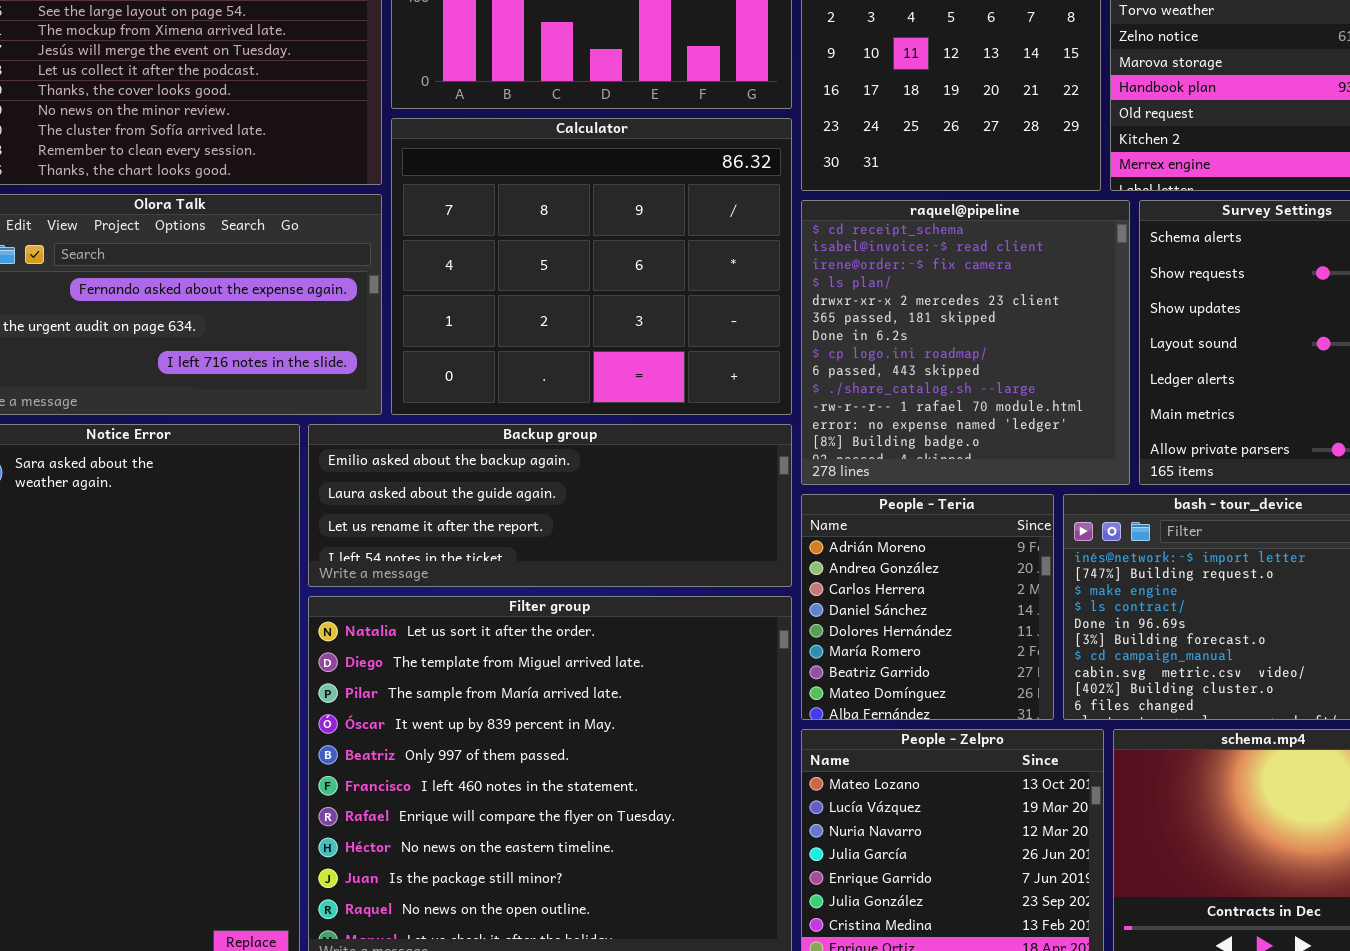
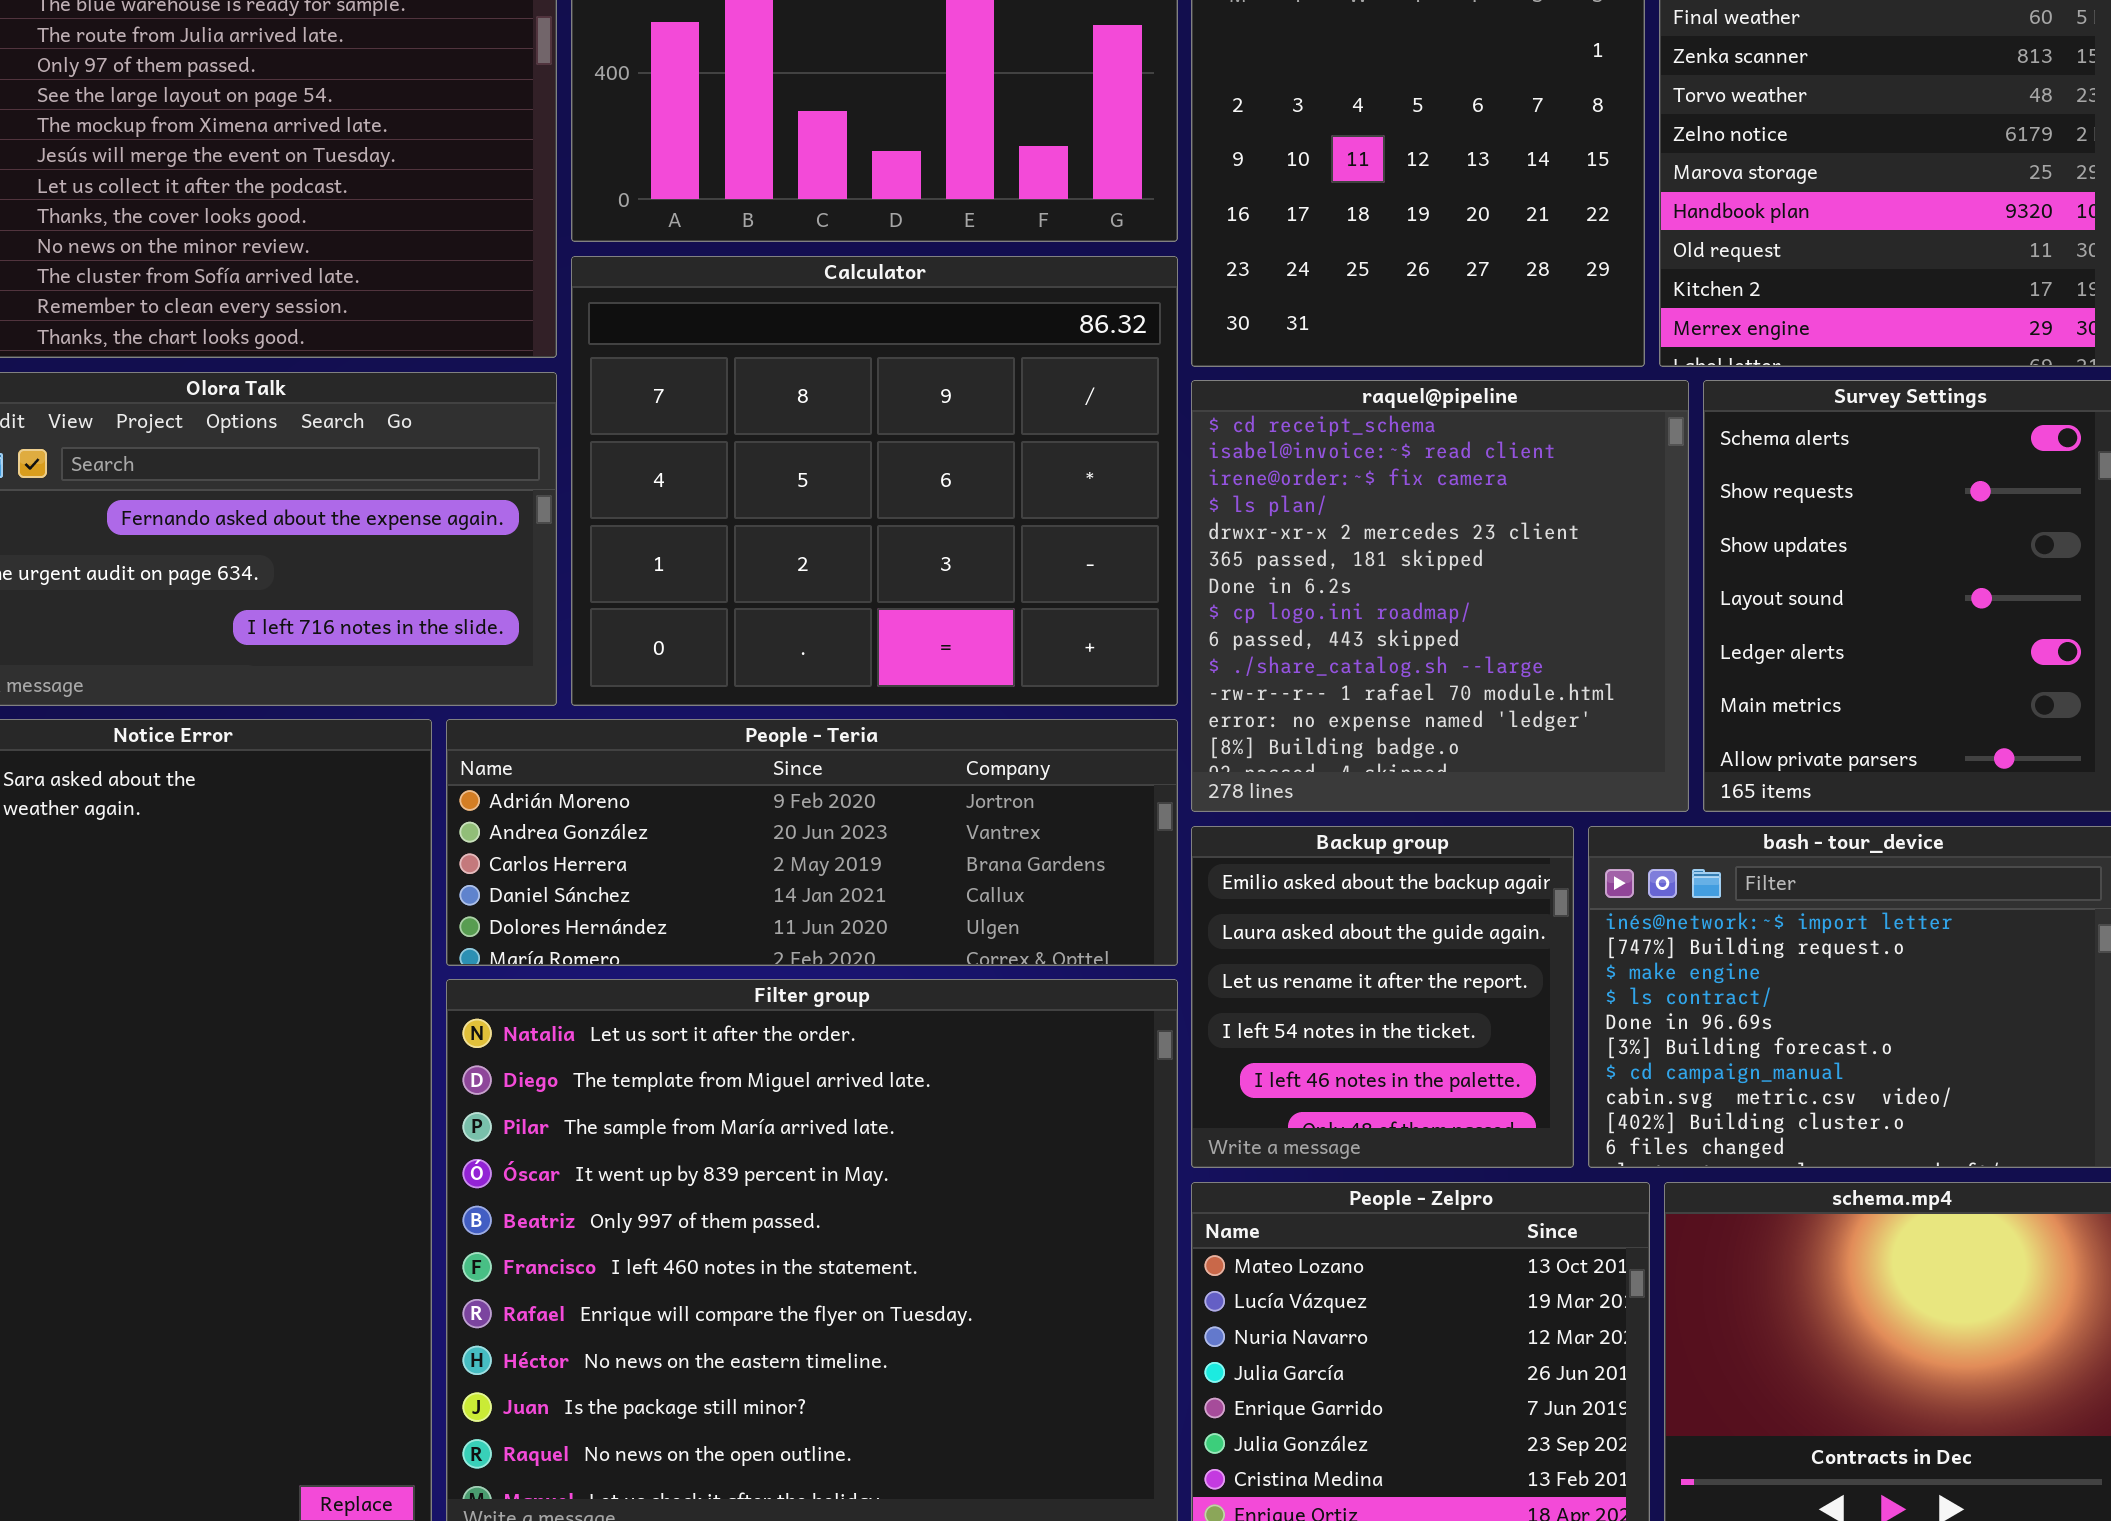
Backup group: [308,424,792,587] -> [1191,826,1574,1168], moved, resized
People - Teria: [801,494,1054,720] -> [446,719,1178,966], moved, resized

